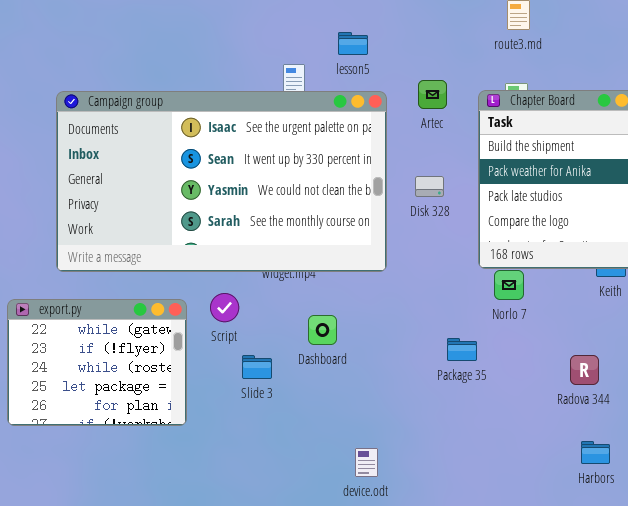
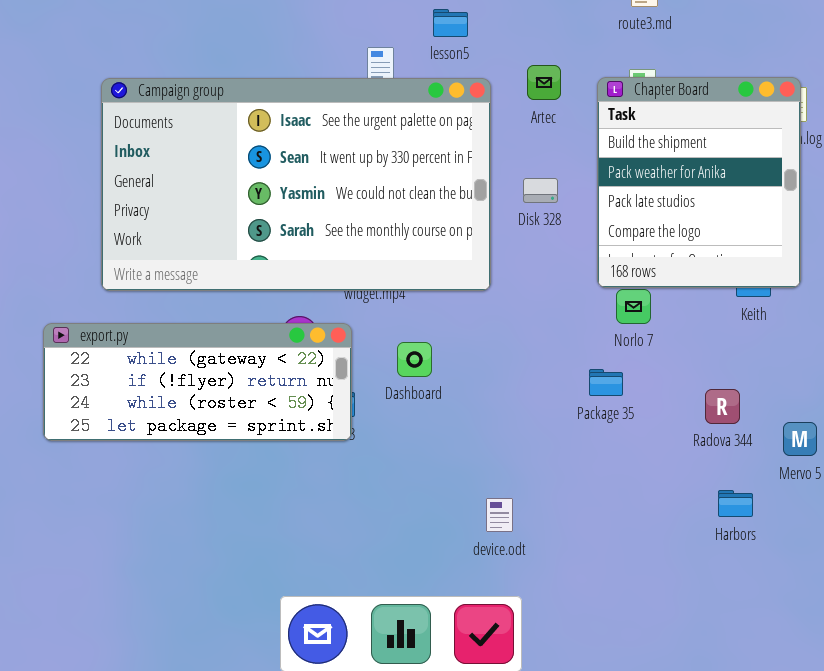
export.py: [7,299,187,426] -> [43,323,352,441], resized
Package 35: [447,338,477,361] -> [589,369,623,396], moved
device.odt: [355,448,378,477] -> [486,498,513,532], moved

